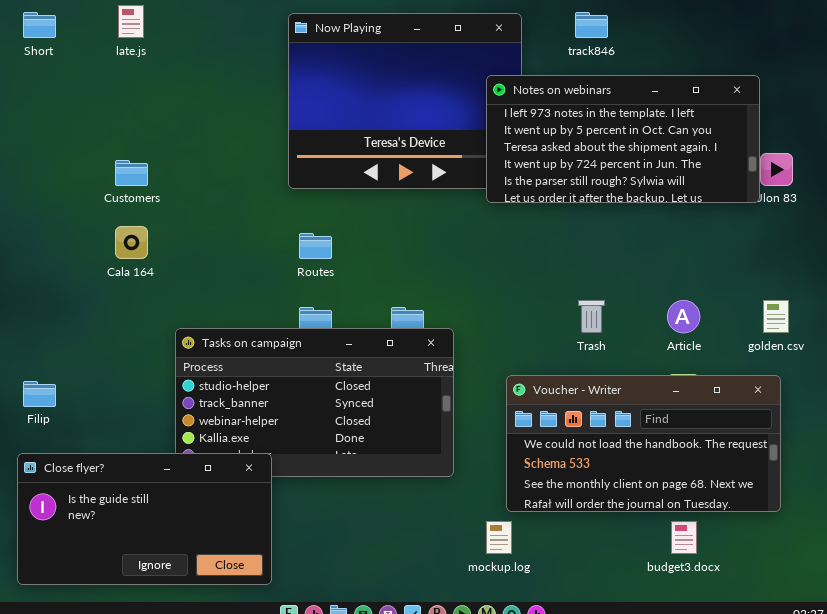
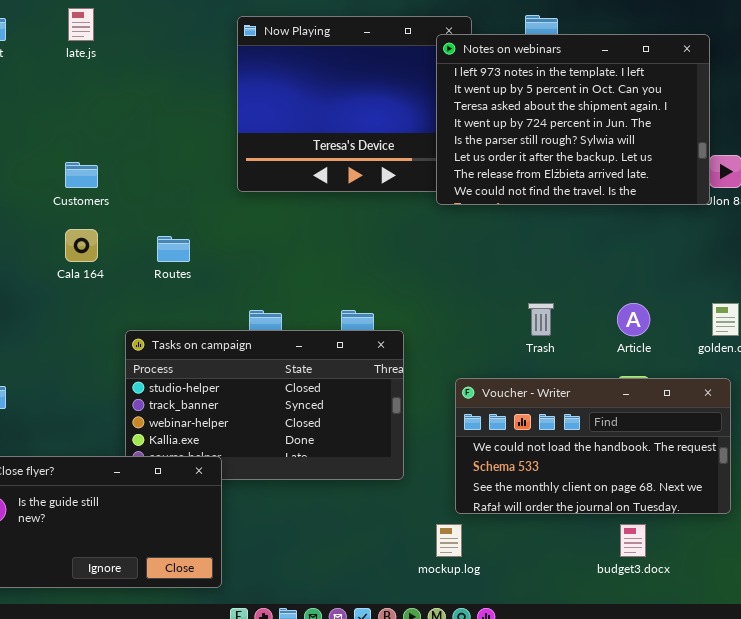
Notes on webinars: [486,75,760,203] -> [436,34,710,205], resized
Routes: [299,233,332,259] -> [157,236,190,262], moved

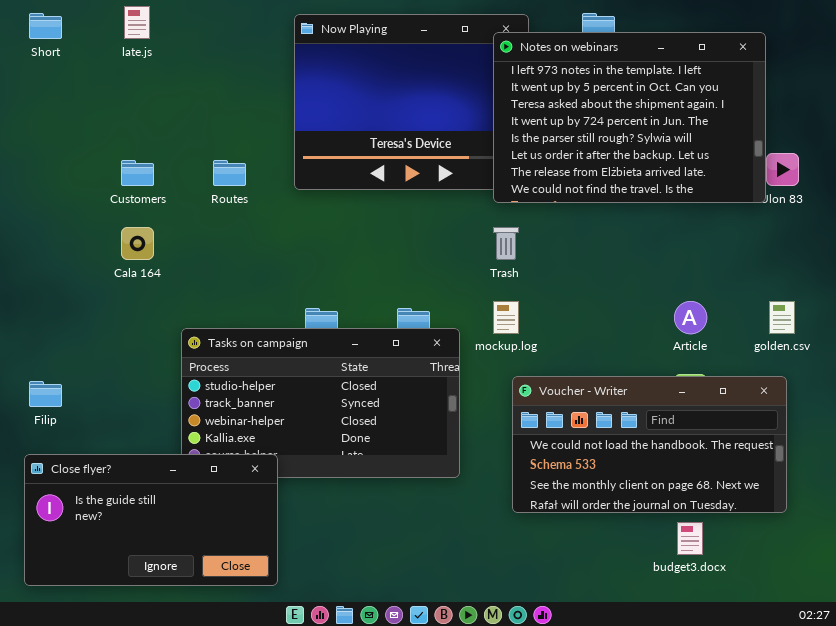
Routes: [157,236,190,262] -> [213,160,246,186], moved
Trash: [528,303,554,336] -> [493,227,519,260], moved
mockup.log: [436,524,462,557] -> [493,301,519,334], moved

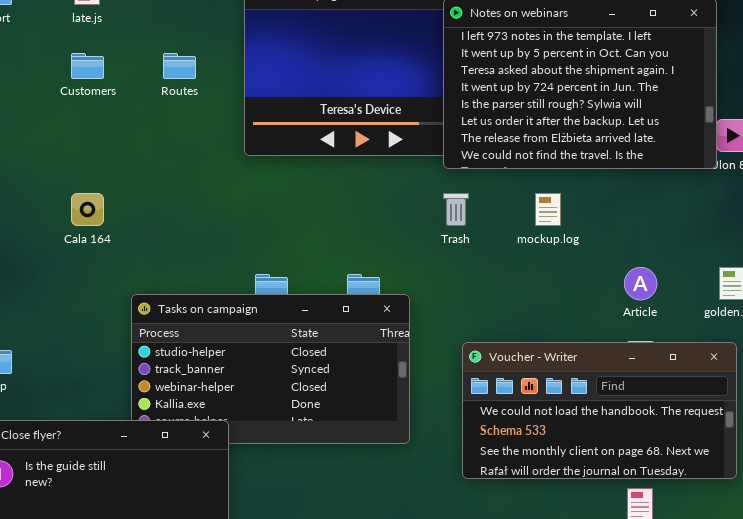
Customers: [121,160,154,186] -> [71,53,104,79], moved
Routes: [213,160,246,186] -> [163,53,196,79], moved
mockup.log: [493,301,519,334] -> [535,193,561,226], moved

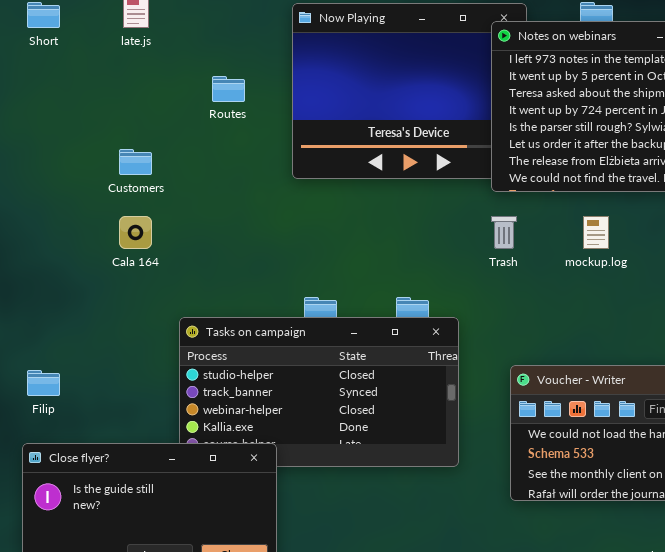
Customers: [71,53,104,79] -> [119,149,152,175], moved

